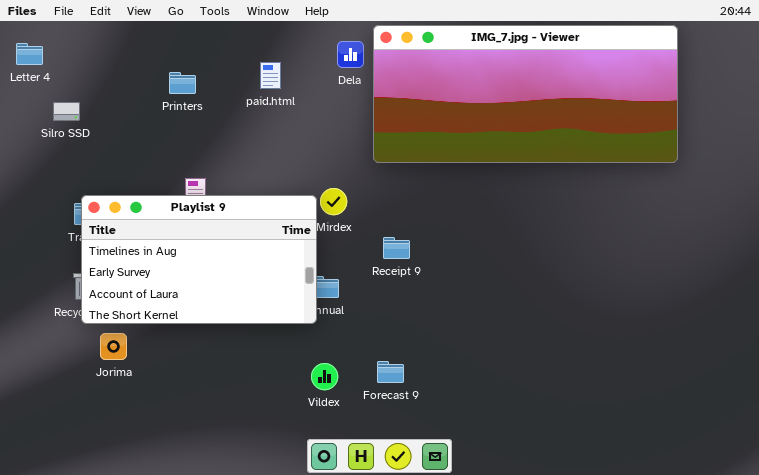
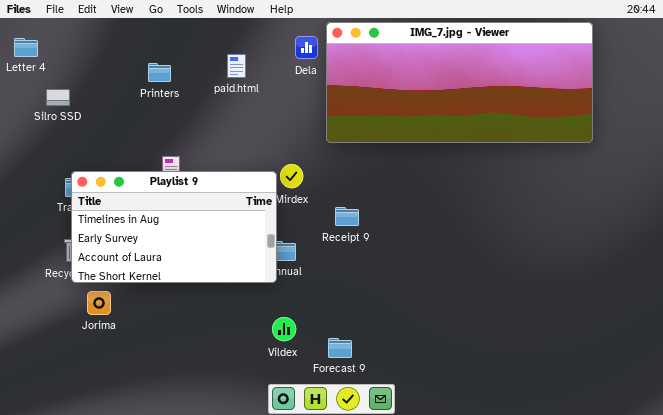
Forecast 9: [377,361,404,383] -> [328,338,352,358], moved

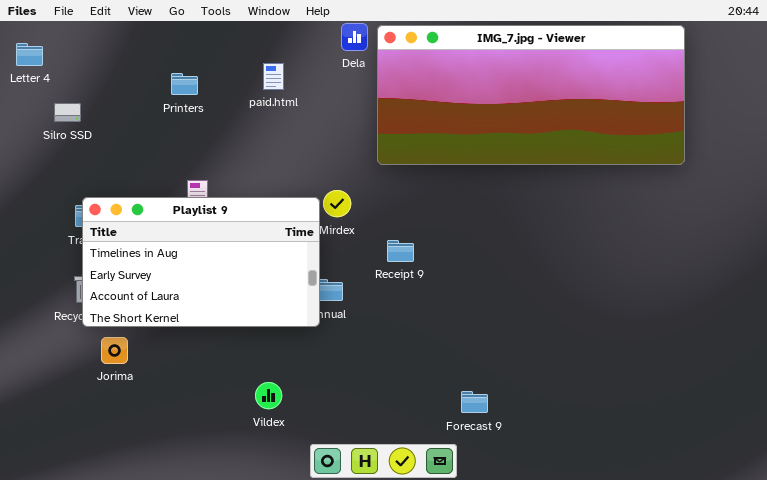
Dela: [295,36,318,59] -> [341,23,368,51], moved
Vildex: [272,317,296,341] -> [255,382,282,409], moved
Forecast 9: [328,338,352,358] -> [461,391,488,413], moved

